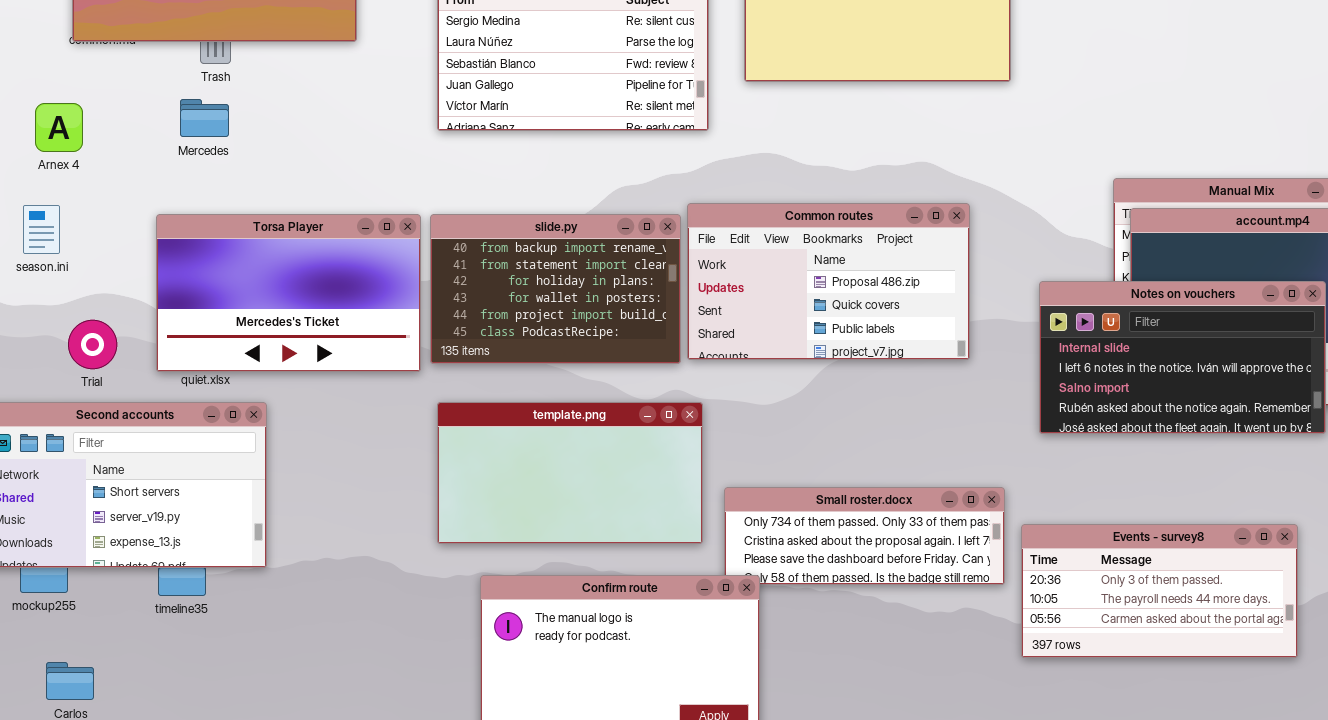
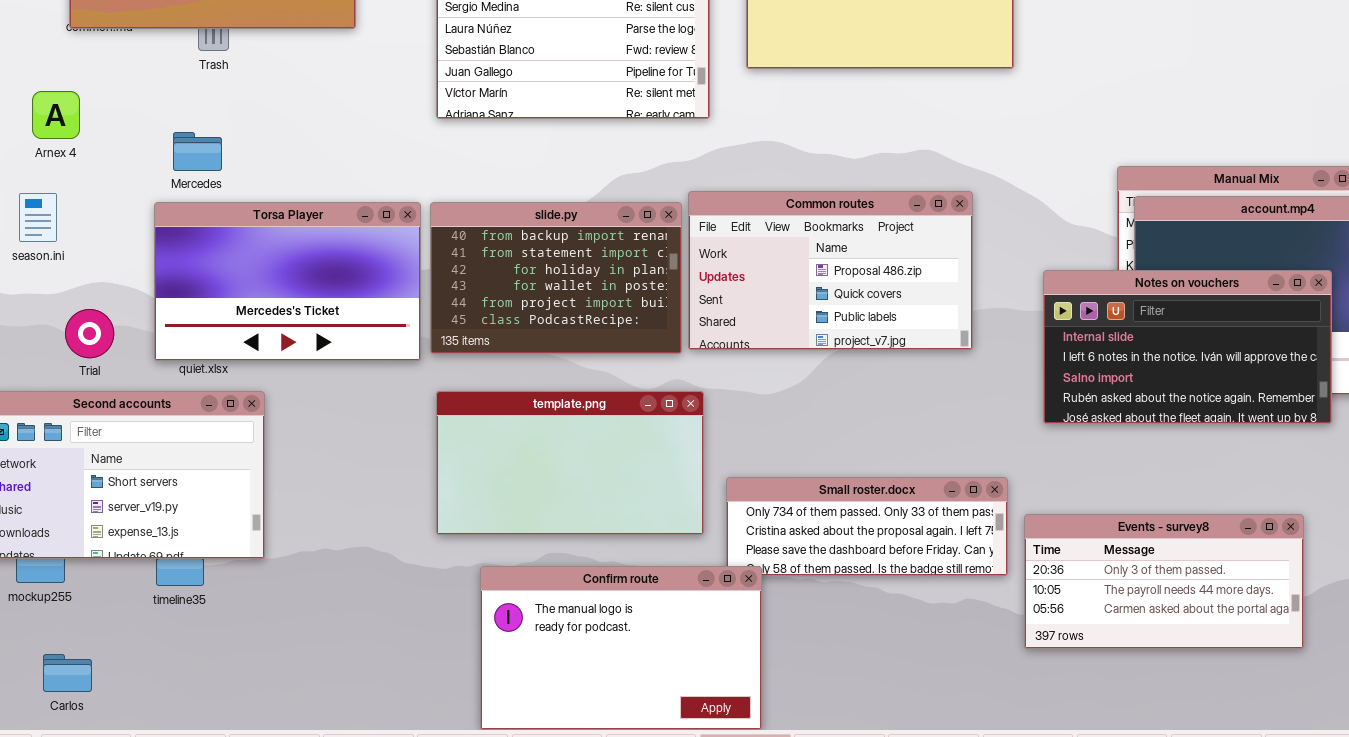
Mercedes: [180,99,229,137] -> [173,132,222,171], moved

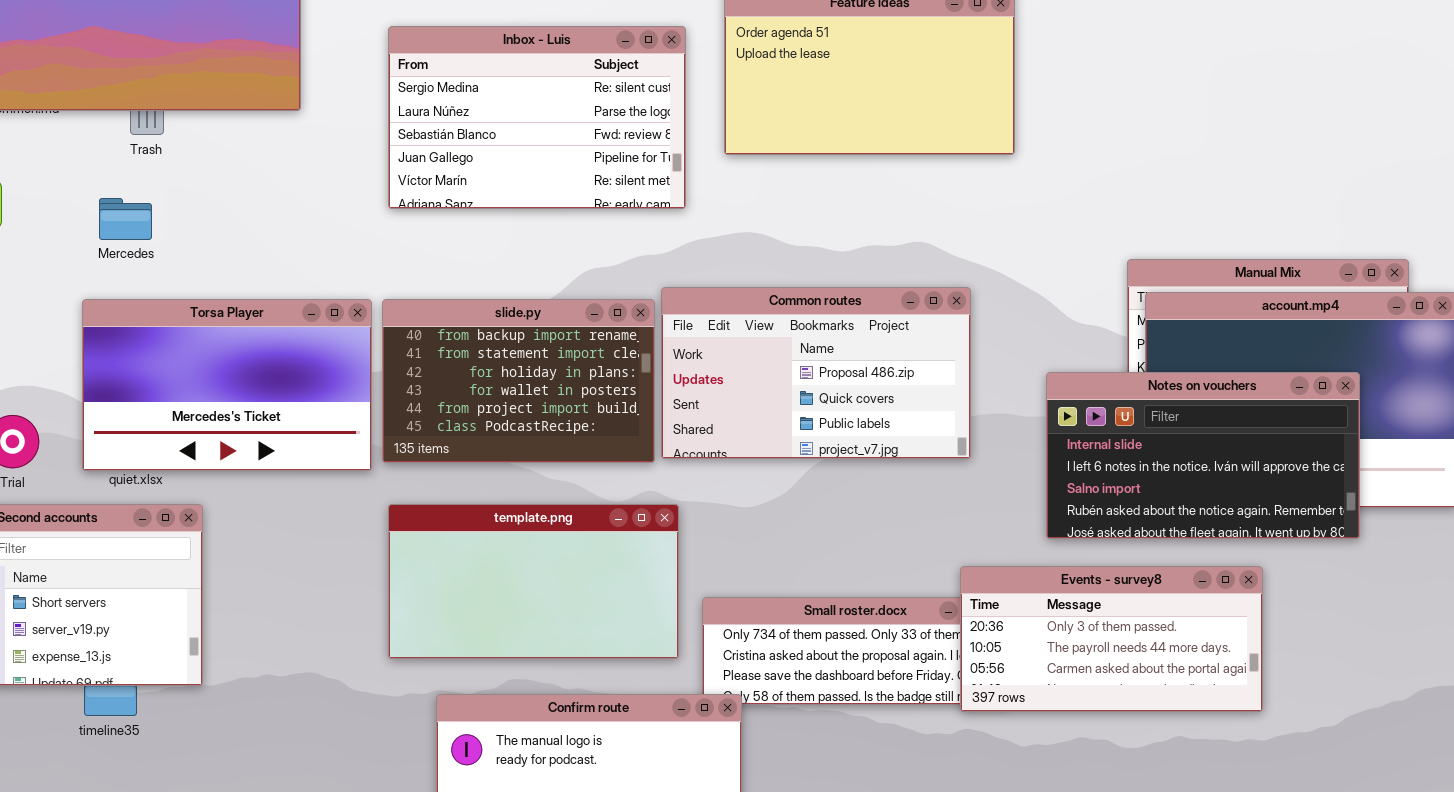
Mercedes: [173,132,222,171] -> [99,198,152,240], moved
Events - survey8: [1024,514,1304,649] -> [960,566,1263,712], moved

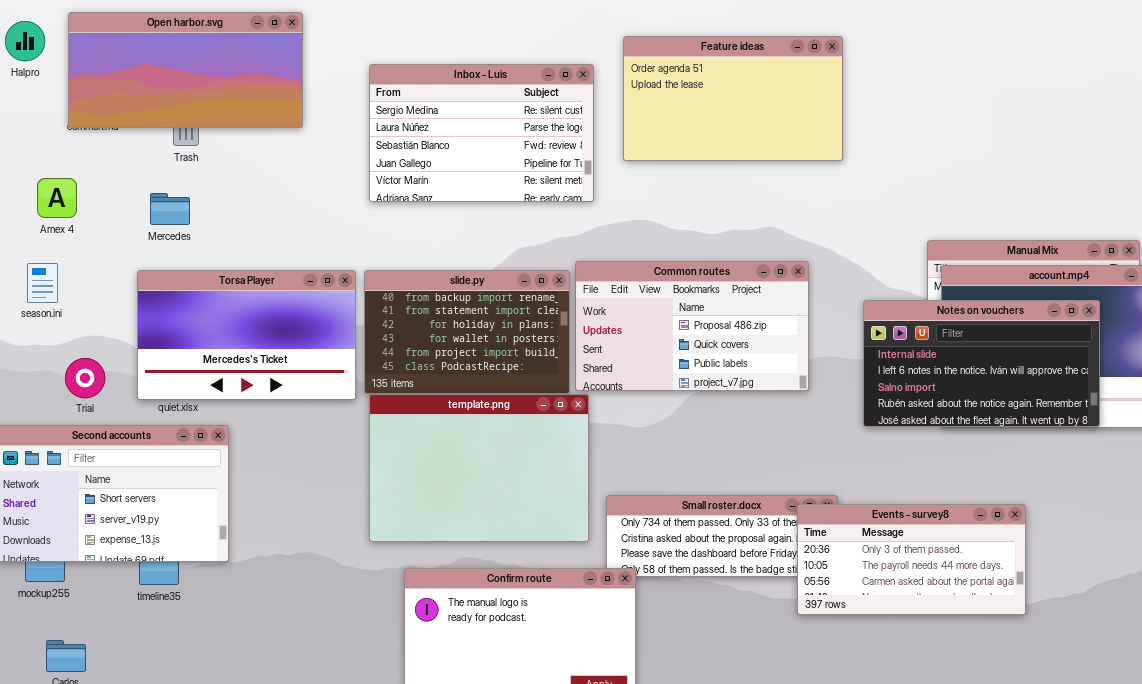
Notes on vouchers: [1046,372,1360,539] -> [863,300,1100,427], moved
template.png: [388,504,679,659] -> [369,394,589,542], resized
Events - survey8: [960,566,1263,712] -> [797,504,1026,615], moved

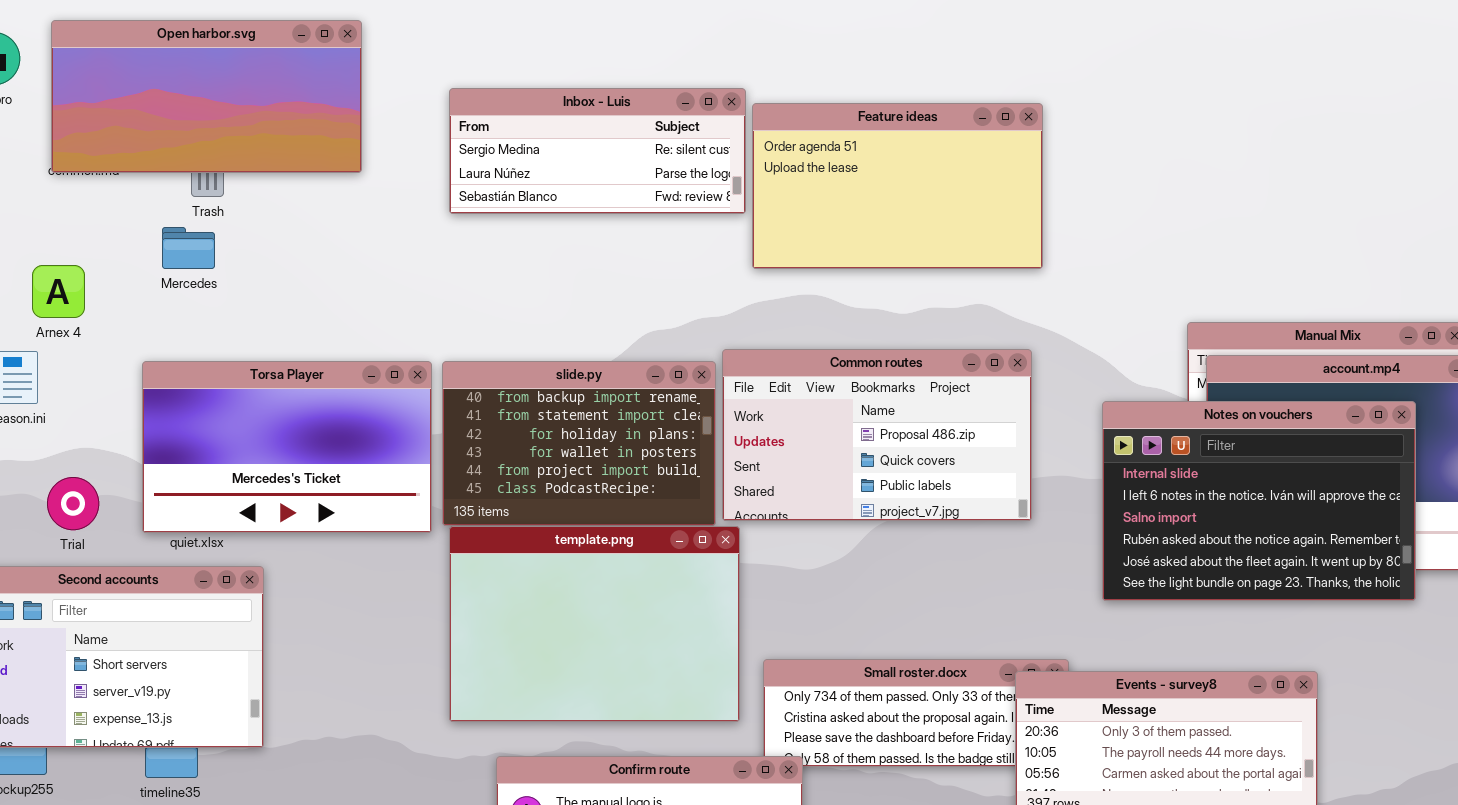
Feature ideas: [623,36,843,161] -> [752,103,1043,269], moved
Inbox - Luis: [369,64,594,202] -> [449,88,746,214], resized
Arnex 4: [37,178,77,218] -> [32,265,85,318], moved
Mercedes: [150,193,190,225] -> [162,227,215,269], moved
Notes on vouchers: [863,300,1100,427] -> [1102,401,1416,601], resized

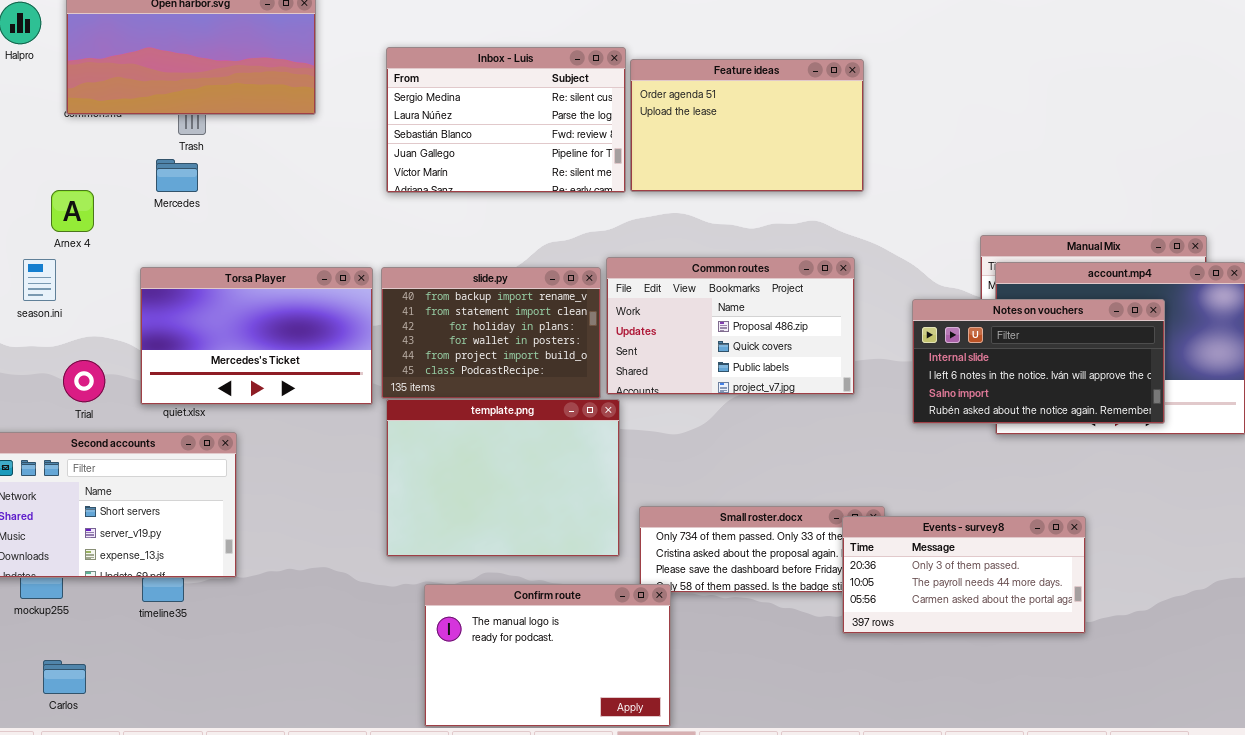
Inbox - Luis: [449,88,746,214] -> [386,47,626,193], resized
Notes on vouchers: [1102,401,1416,601] -> [912,299,1165,424], resized

